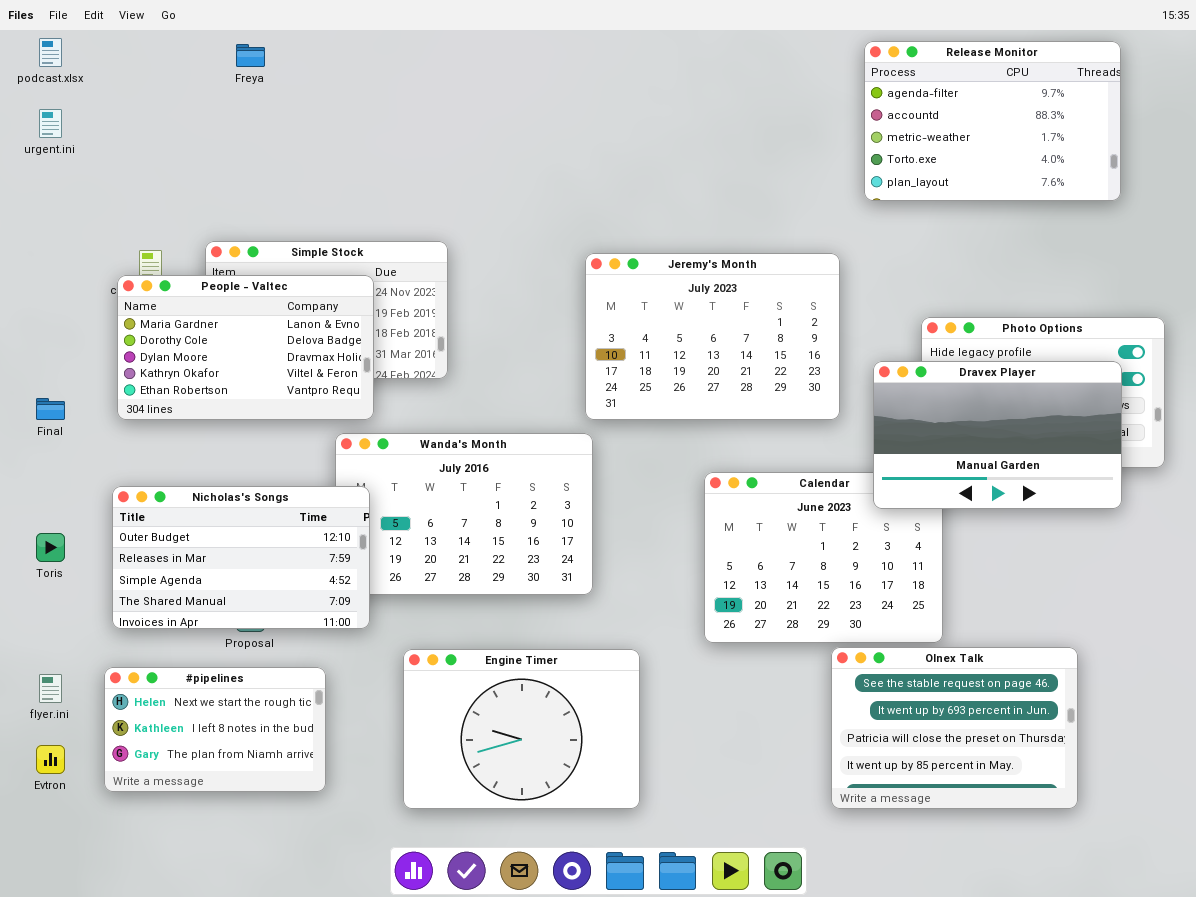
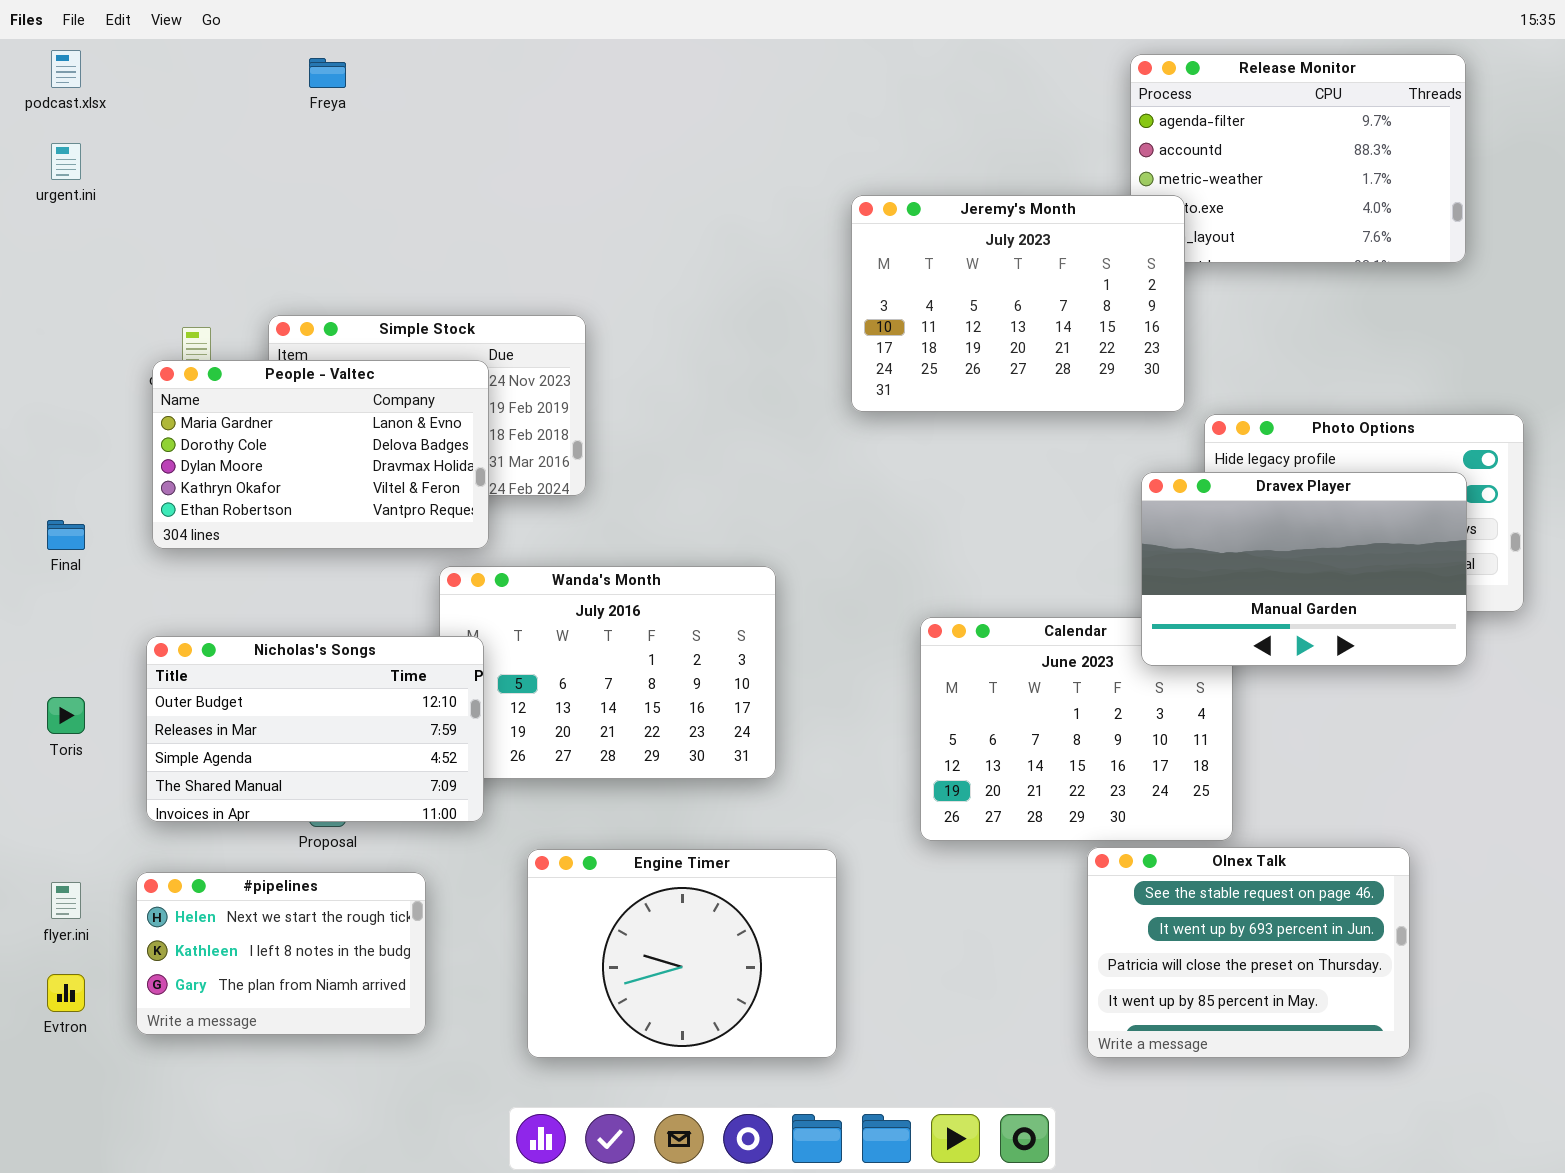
Jeremy's Month: [585,253,840,420] -> [851,195,1185,412], moved

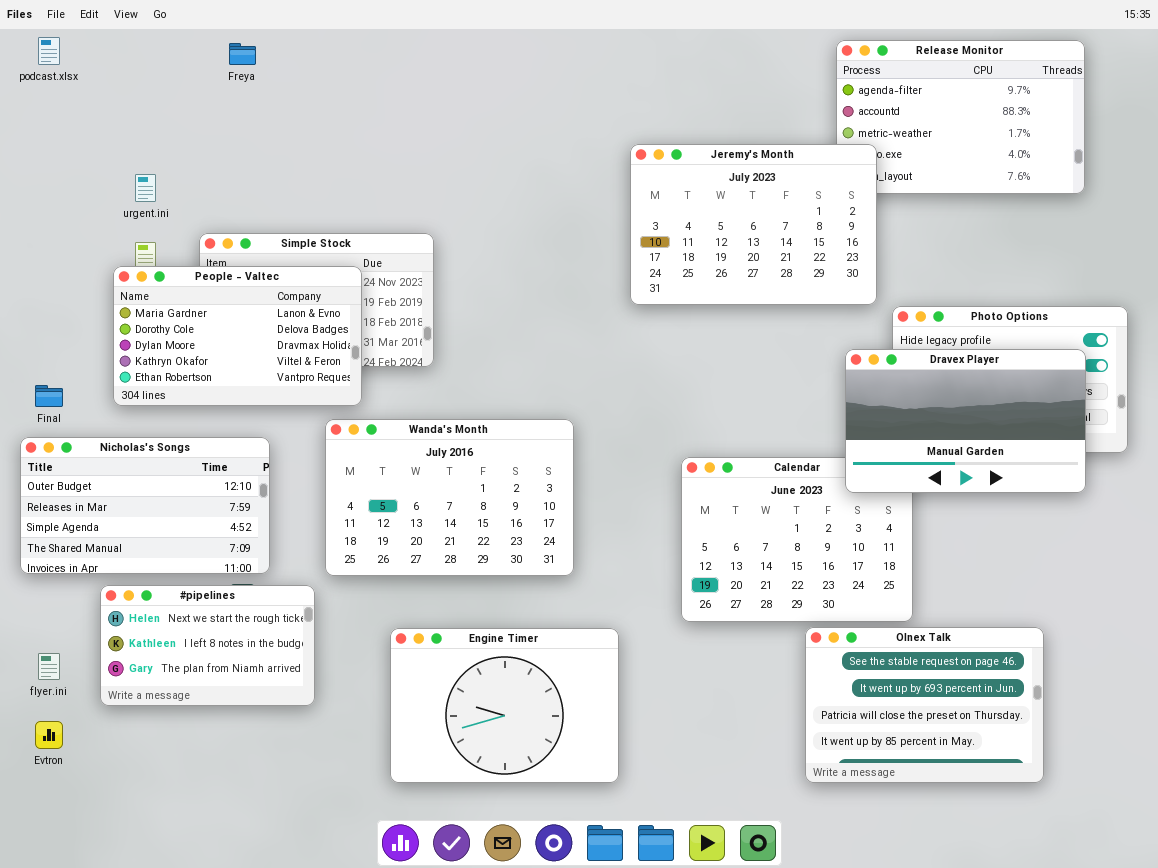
urgent.ini: [51,143,81,180] -> [135,174,156,202], moved
Nicholas's Songs: [146,636,484,822] -> [20,437,270,574], moved
#pipelines: [136,872,426,1035] -> [100,585,315,706], moved

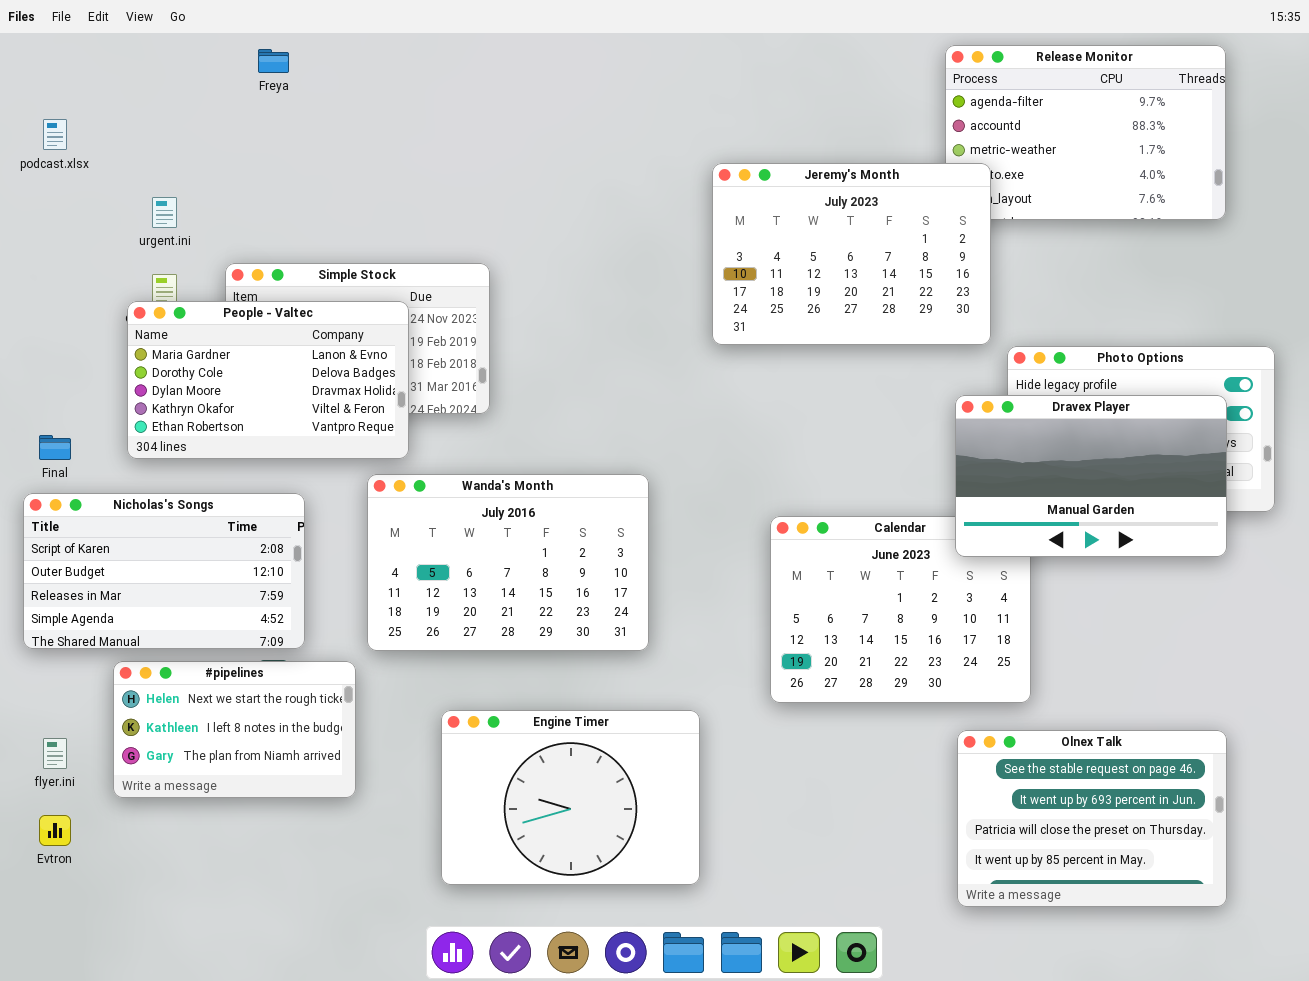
podcast.xlsx: [38,37,60,65] -> [43,119,67,150], moved
Nicholas's Songs: [20,437,270,574] -> [23,493,305,649], scrolled up 1 row
Olnex Talk: [805,627,1044,783] -> [957,730,1227,907], moved

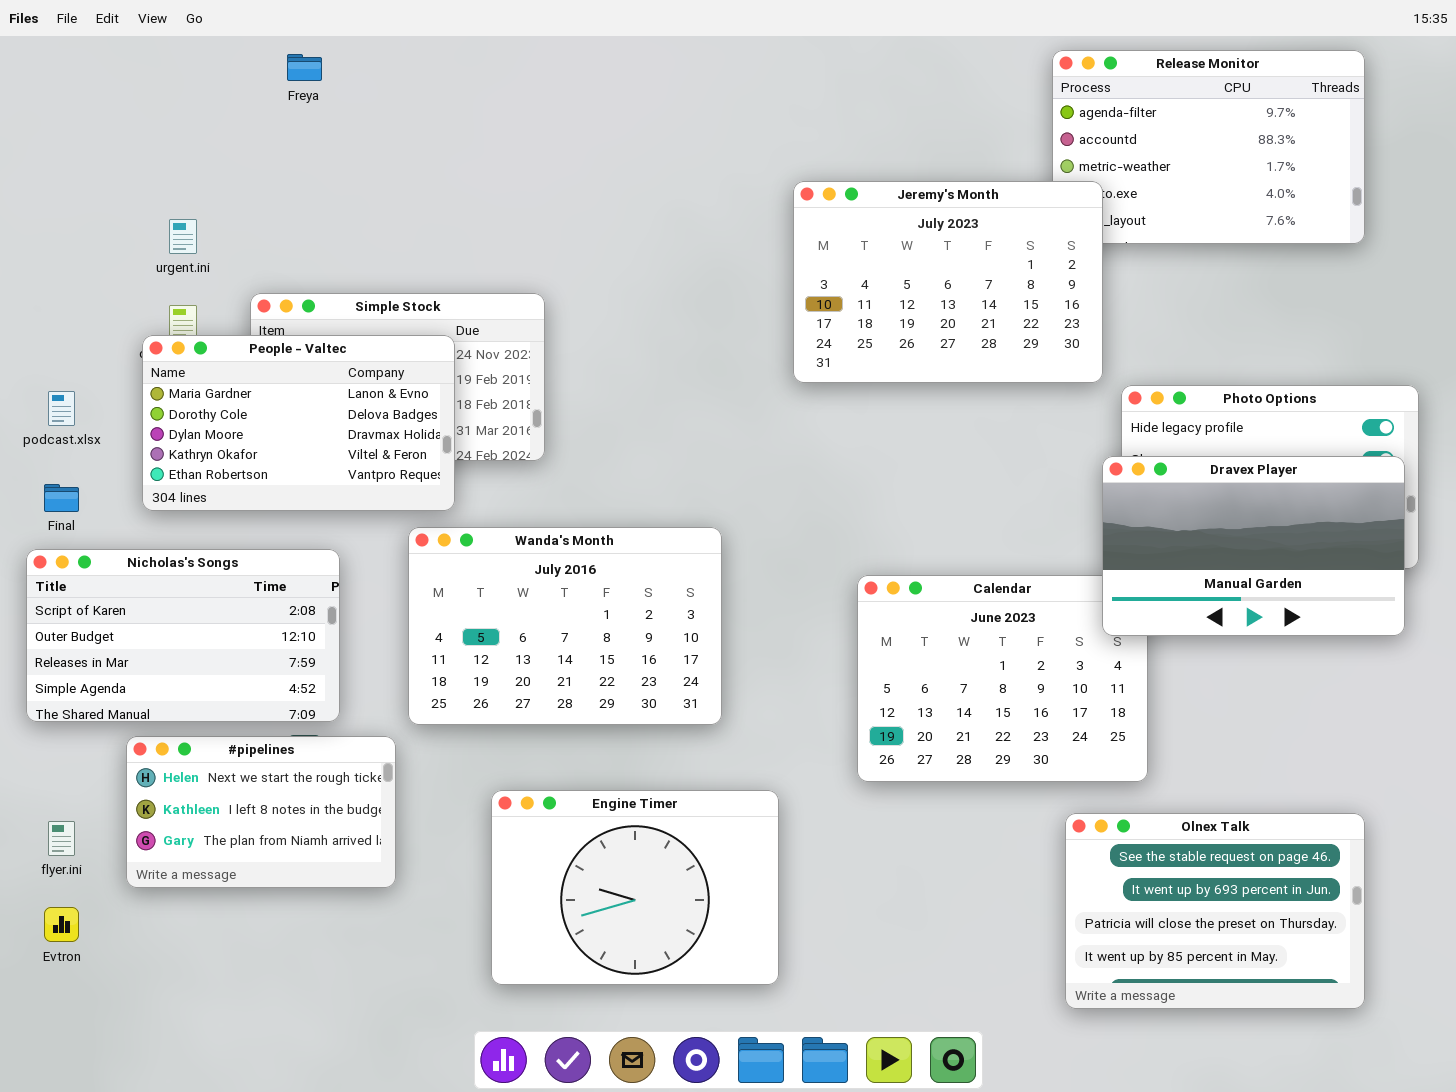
podcast.xlsx: [43,119,67,150] -> [48,391,75,426], moved
Dravex Player: [955,395,1227,557] -> [1102,456,1405,636], moved

